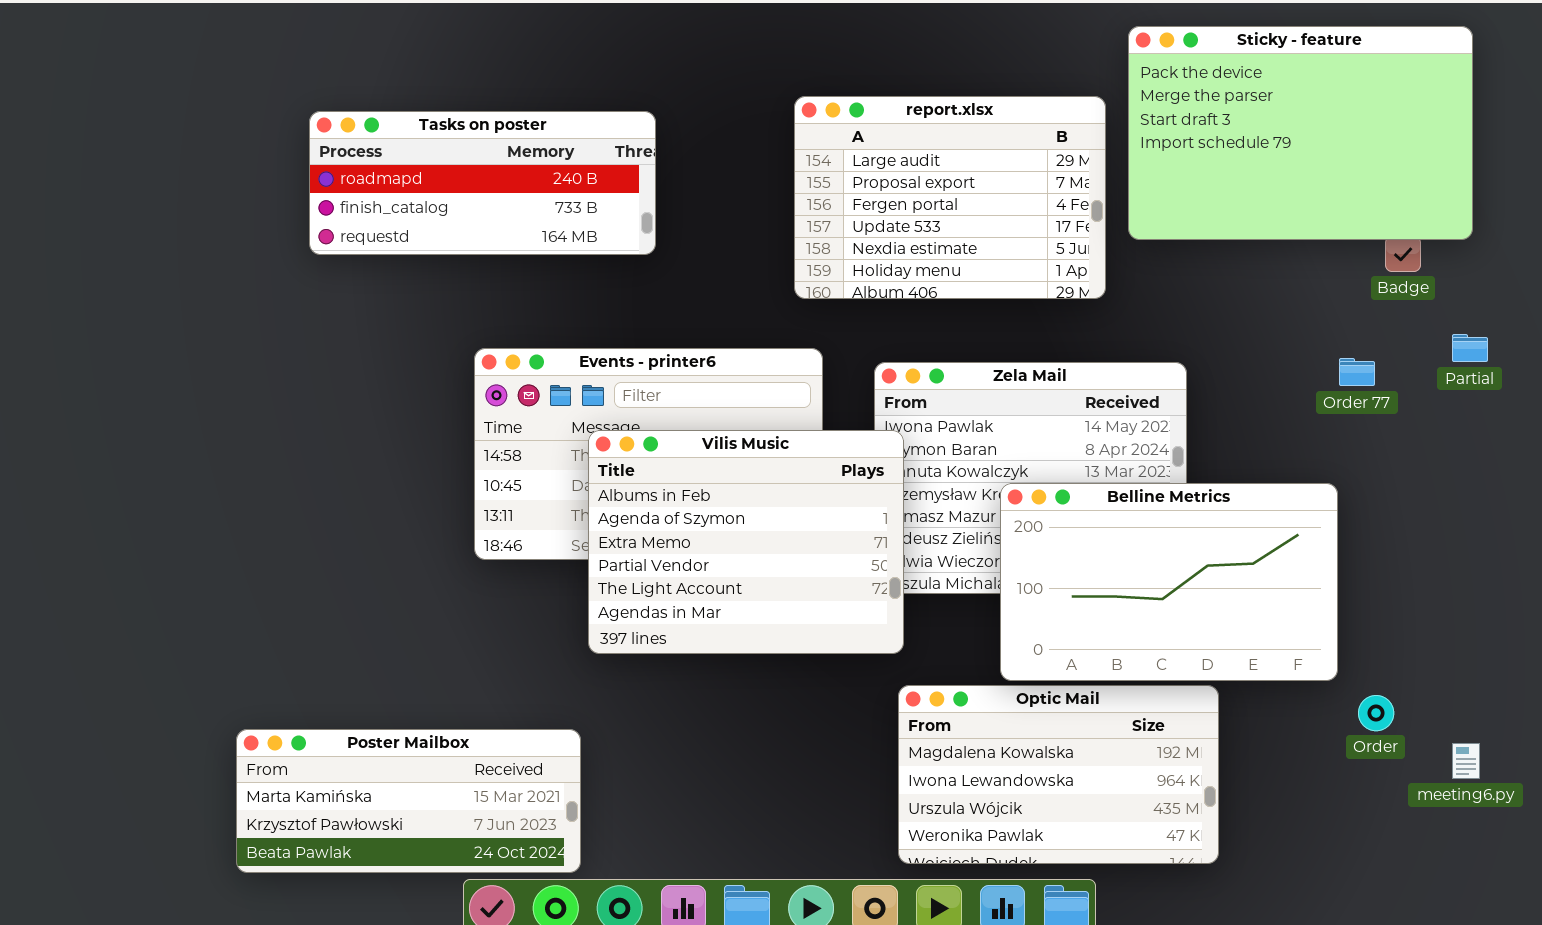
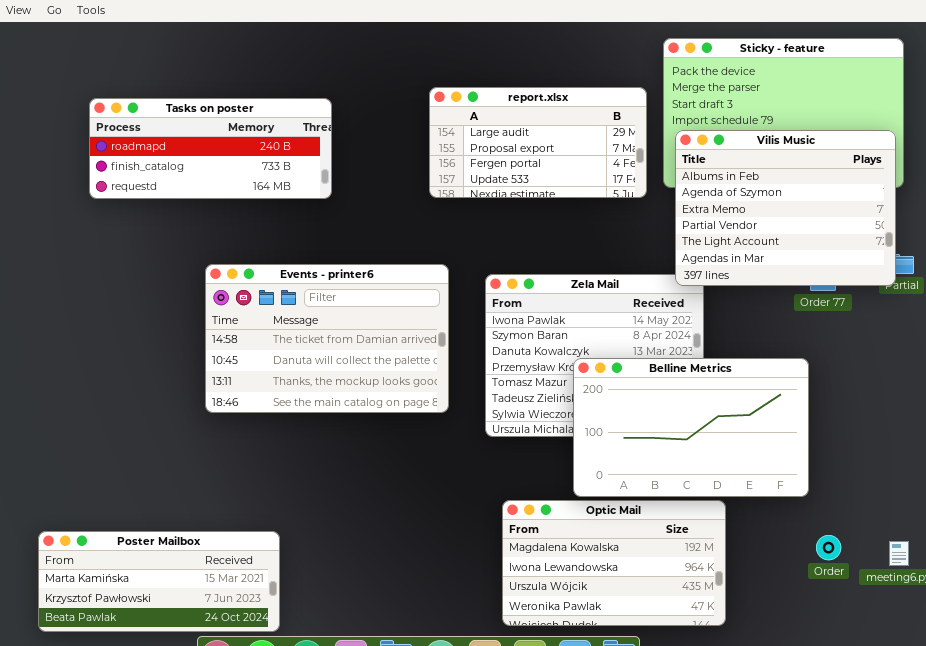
report.xlsx: [794,96,1106,299] -> [429,87,647,198], resized
Vilis Music: [588,430,904,654] -> [675,130,896,286], moved
Order: [1358,695,1394,731] -> [816,535,841,560], moved

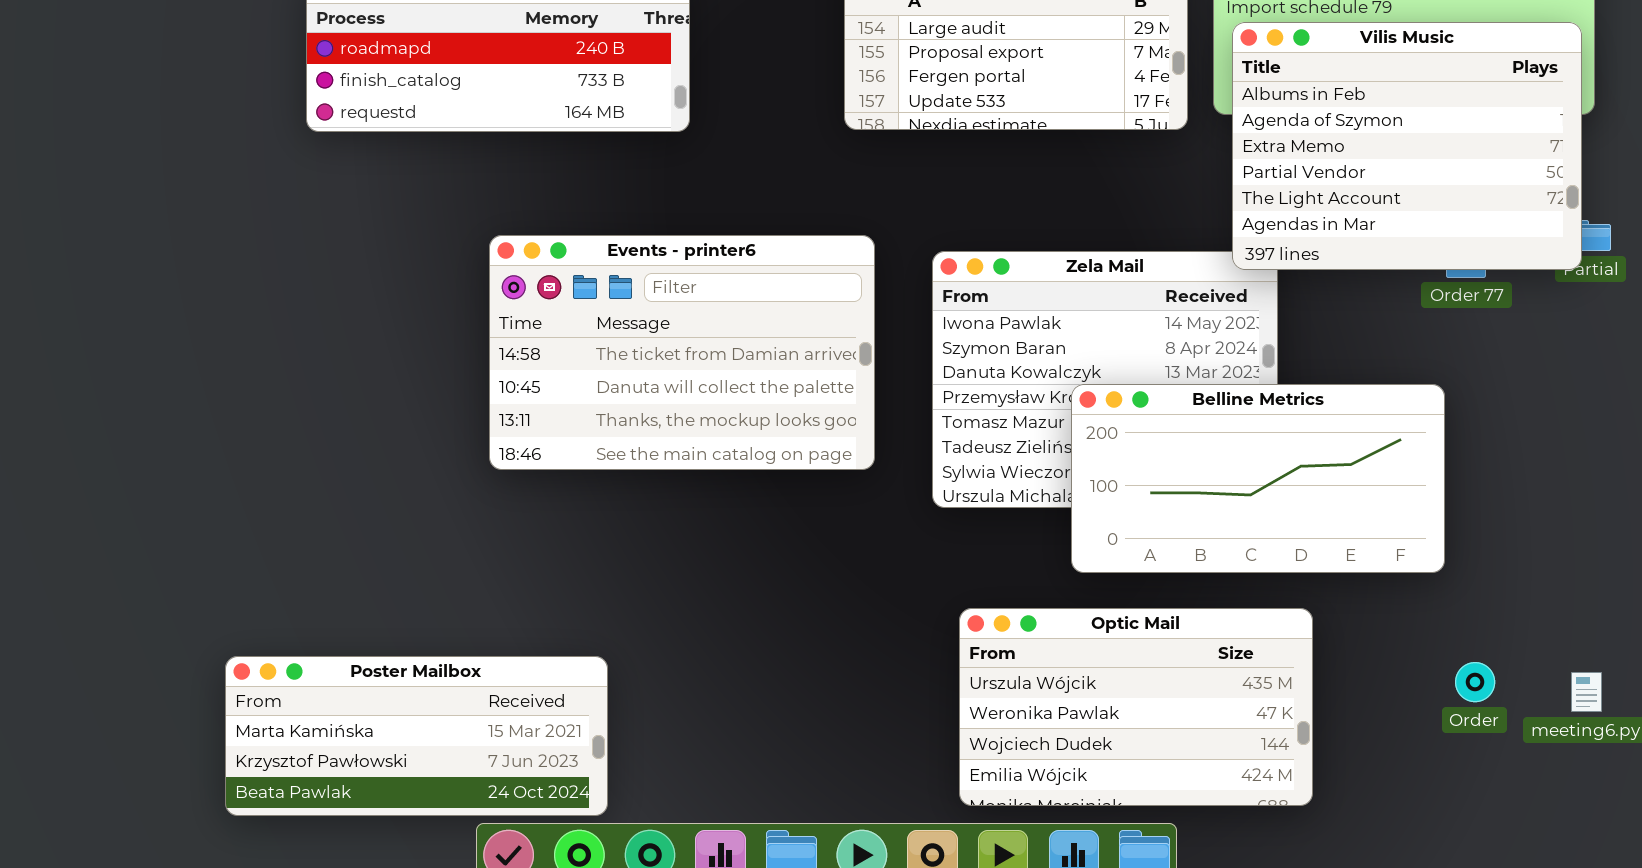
Belline Metrics: [573,358,809,497] -> [1071,384,1445,573], resized
Optic Mail: [502,500,726,626] -> [959,608,1313,806], scrolled down 2 rows

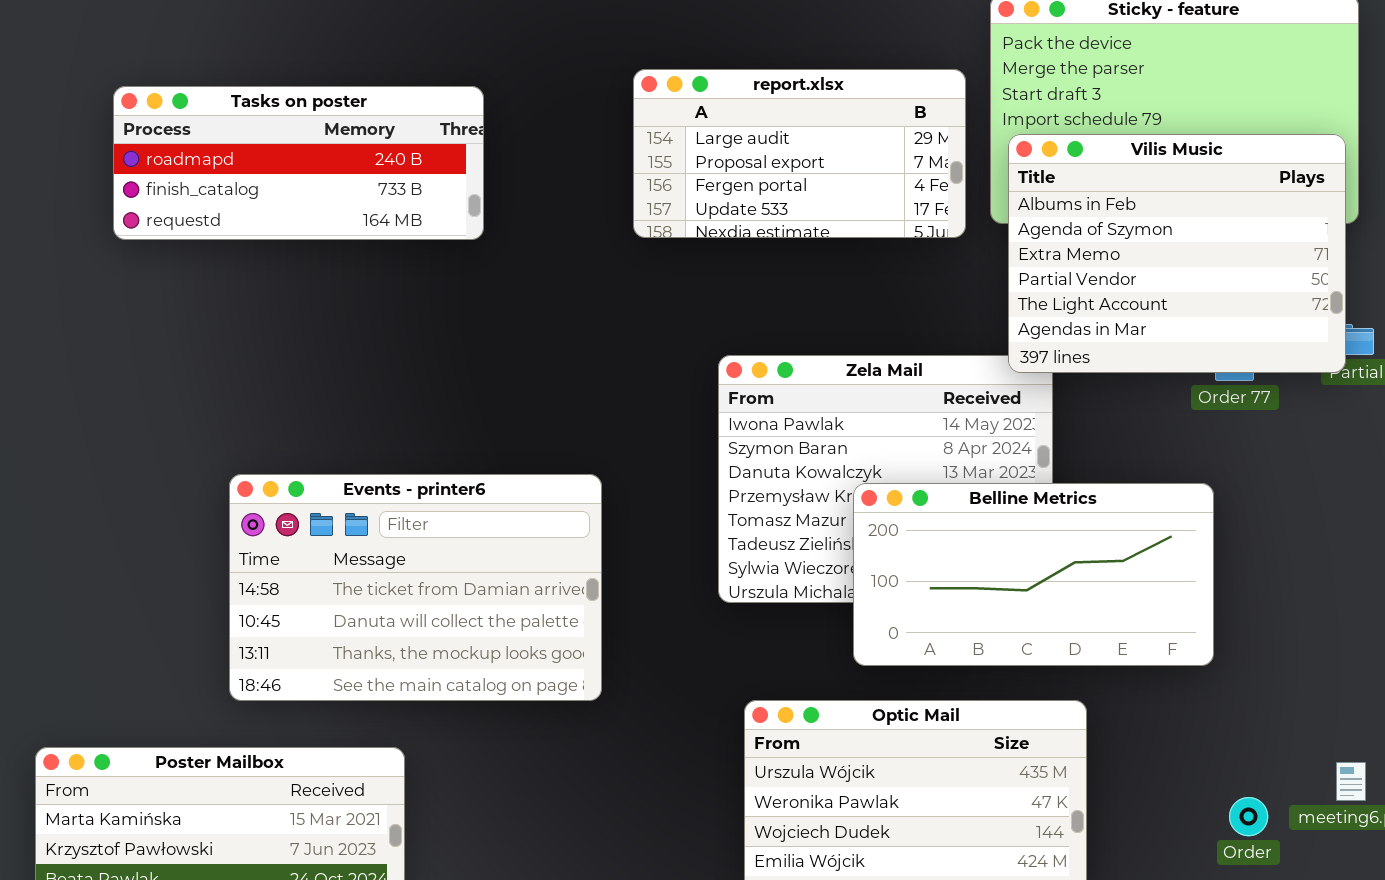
Events - printer6: [489,235,875,470] -> [229,474,602,701], moved
Order: [1455,662,1495,702] -> [1229,797,1268,836], moved

